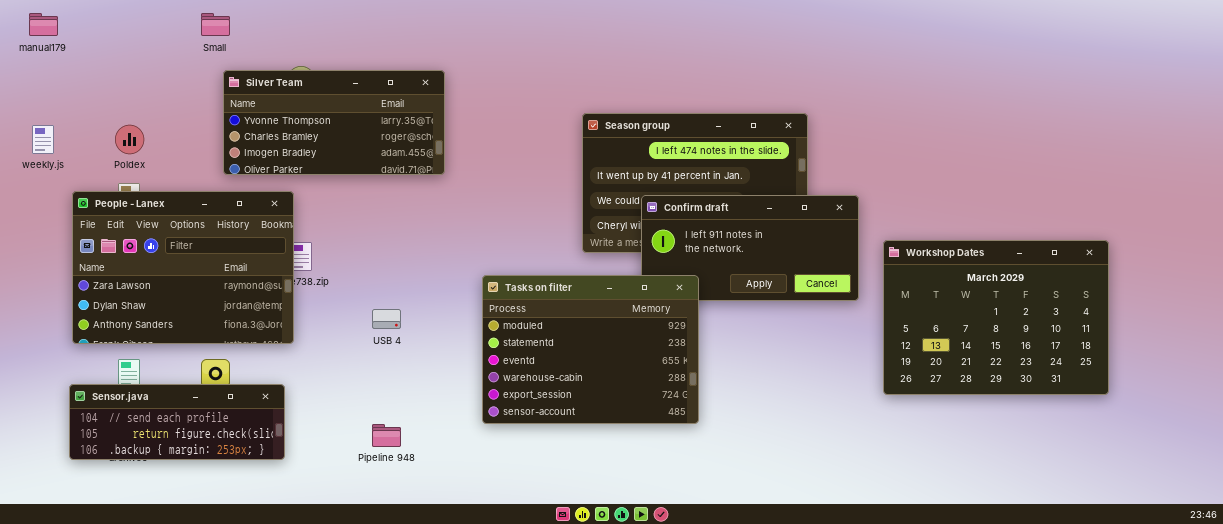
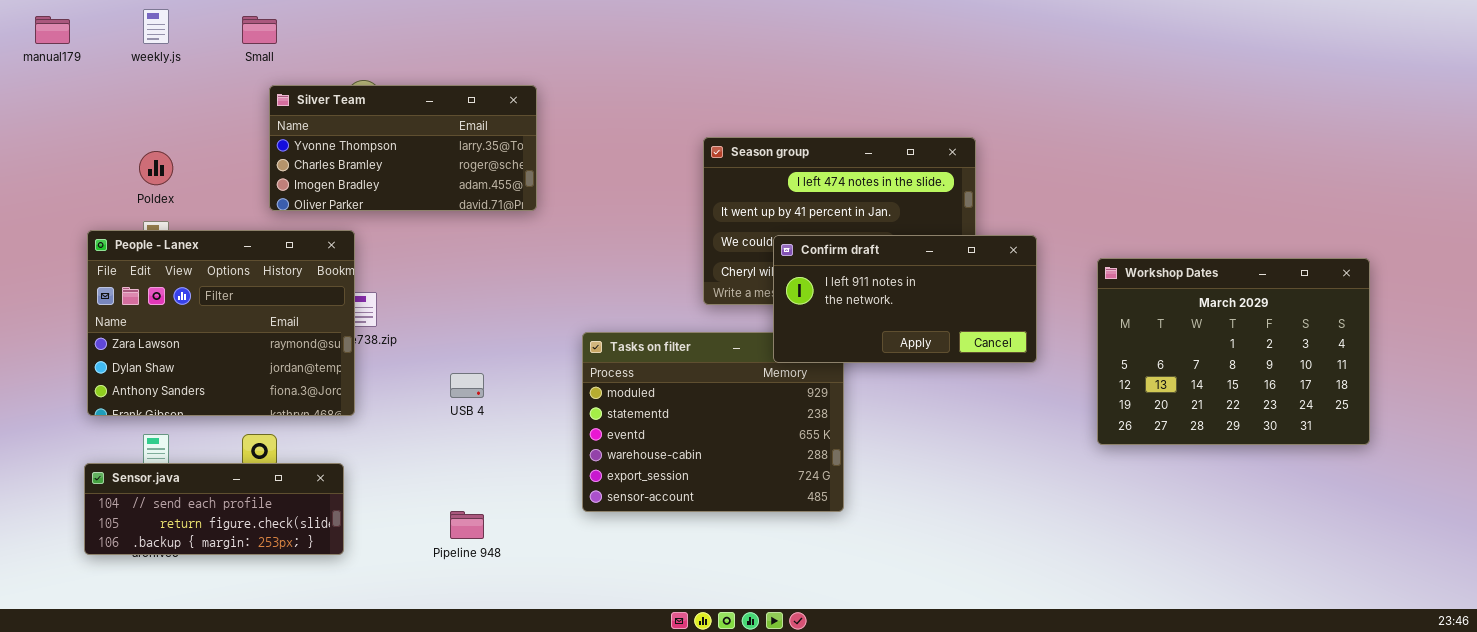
weekly.js: [32,125,54,154] -> [143,9,169,44], moved
Confirm draft: [641,195,859,301] -> [773,235,1037,363], raised
Workshop Dates: [883,240,1109,395] -> [1097,258,1370,445], moved

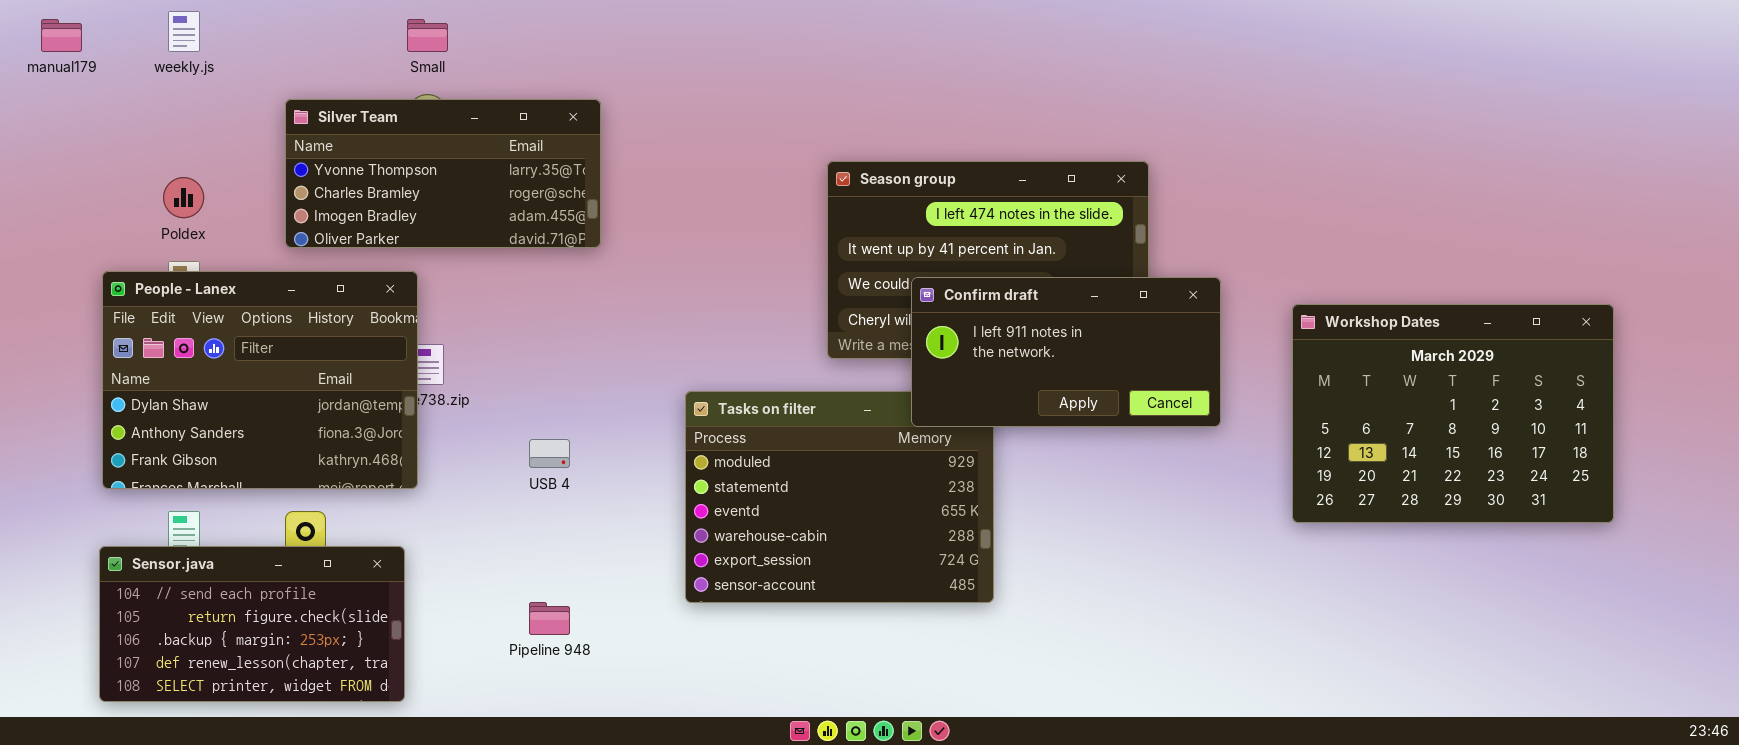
Small: [242,16,277,44] -> [407,19,448,52], moved
Silver Team: [269,85,537,211] -> [285,99,601,248], moved
People - Lanex: [87,230,355,416] -> [102,271,418,489], scrolled down 1 row
Sensor.java: [84,463,344,555] -> [99,546,405,702], resized

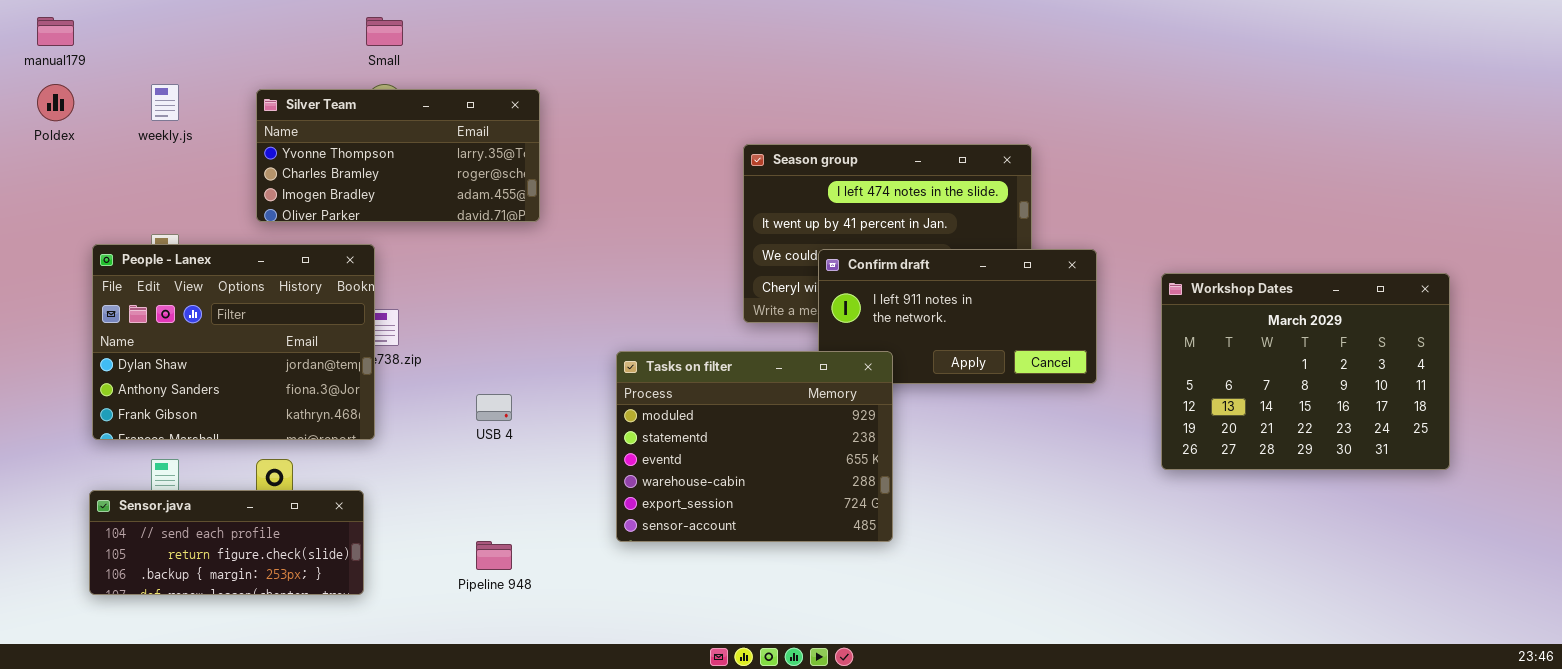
weekly.js: [168,11,200,52] -> [151,84,179,121], moved
Poldex: [163,177,204,218] -> [37,84,74,121], moved
Tasks on filter: [685,391,994,603] -> [616,351,893,542], raised
Sensor.java: [99,546,405,702] -> [89,490,364,595], resized

